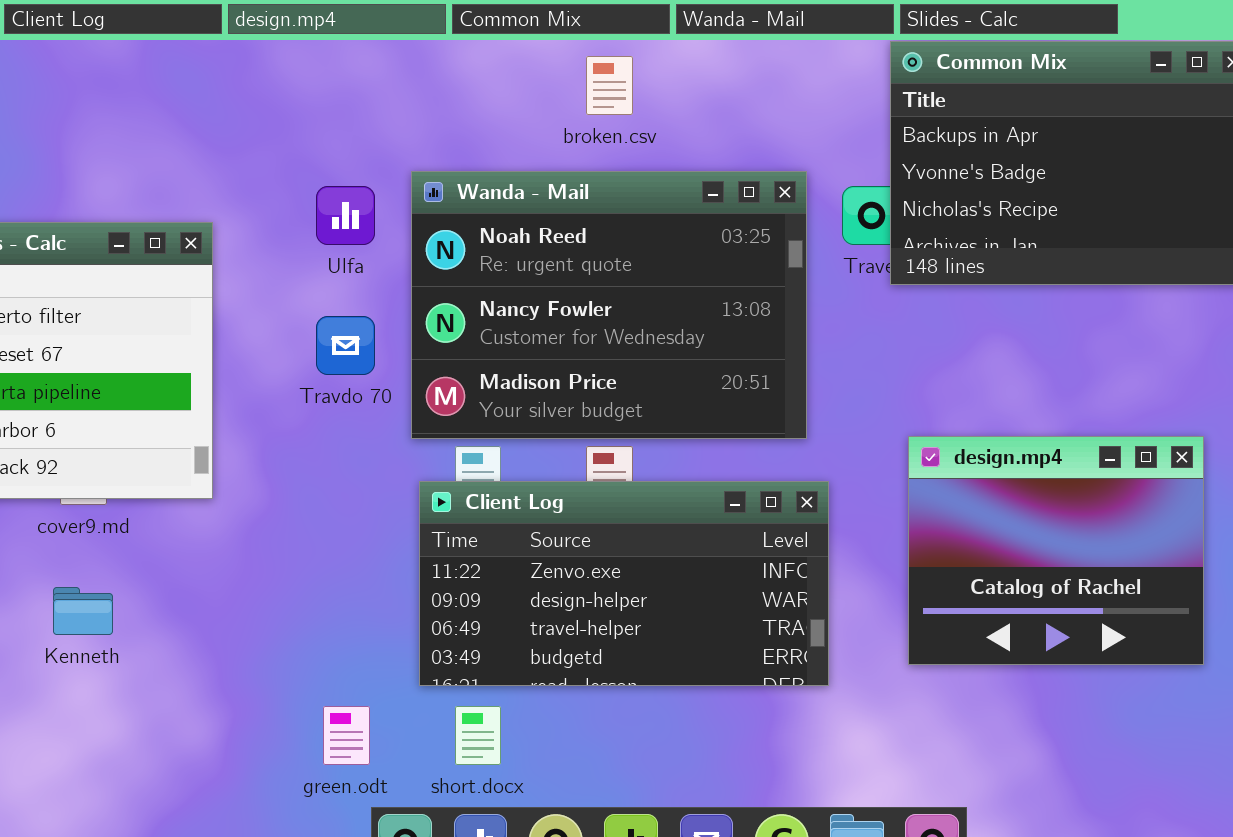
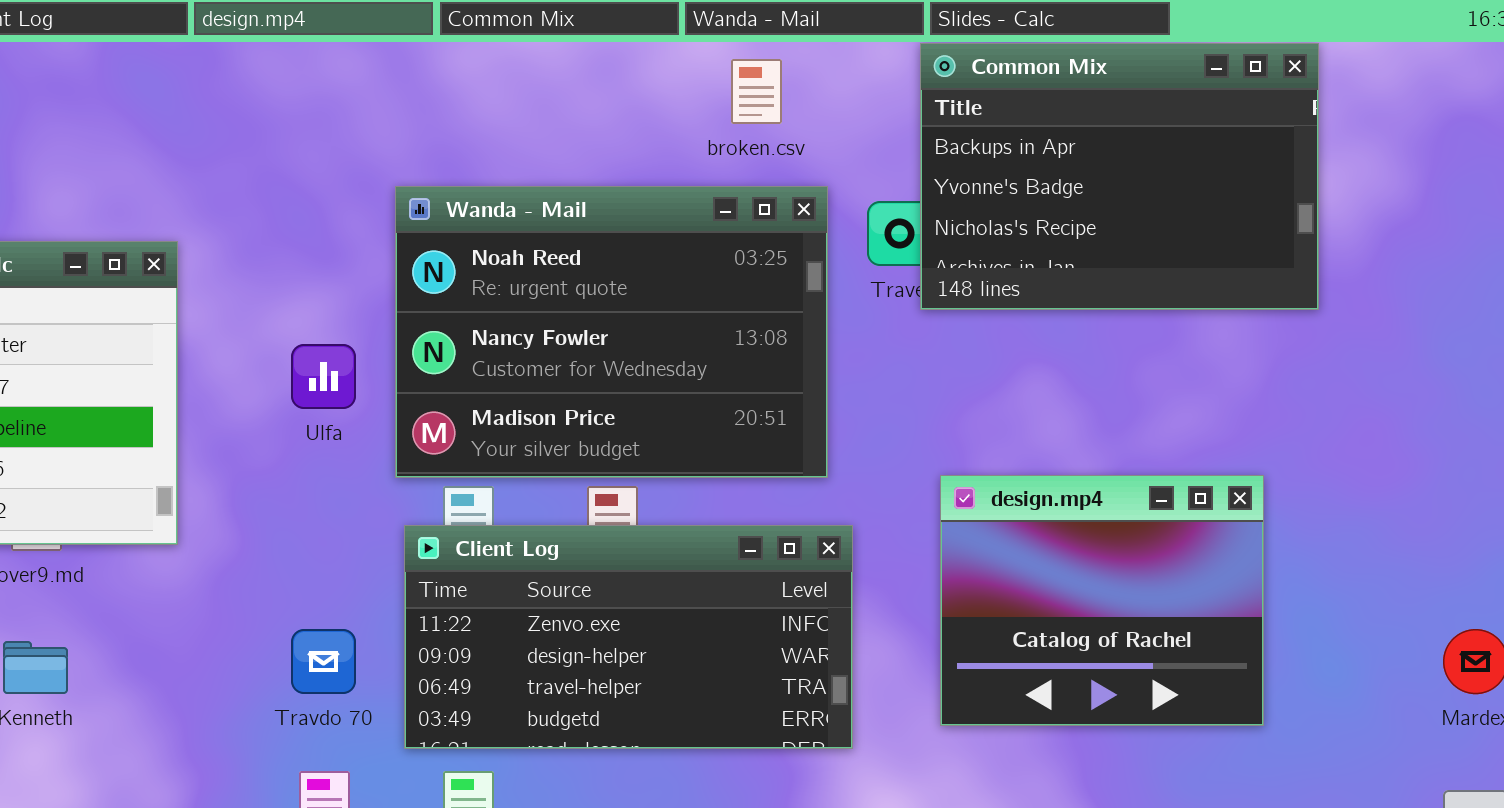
broken.csv: [586,56,633,115] -> [731,59,782,124], moved
Ulfa: [316,186,375,245] -> [291,344,356,409], moved
Travdo 70: [316,316,375,375] -> [291,629,356,694], moved

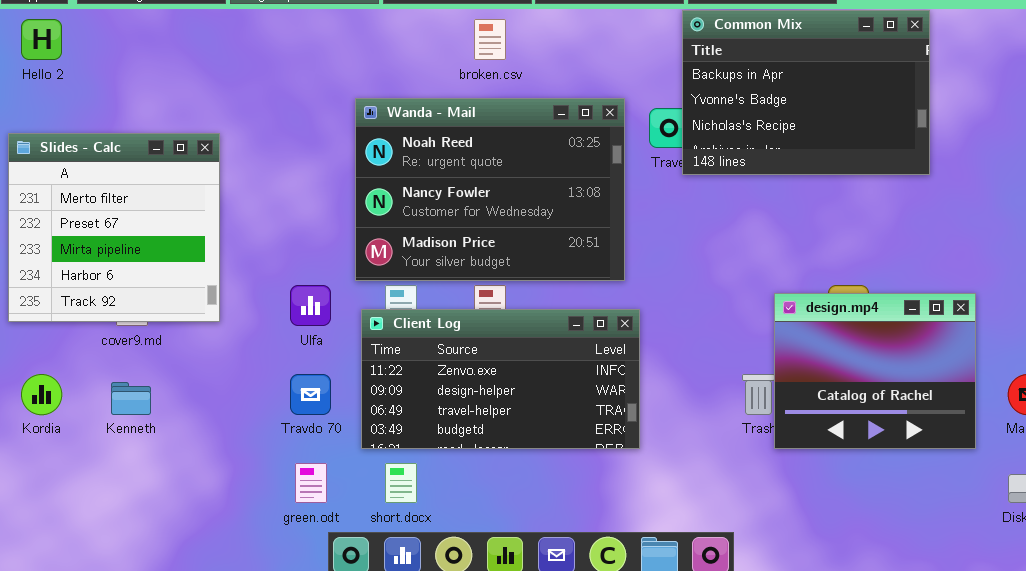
broken.csv: [731,59,782,124] -> [474,19,506,60], moved
Ulfa: [291,344,356,409] -> [290,285,331,326], moved
design.mp4: [940,475,1264,726] -> [774,293,976,449], moved

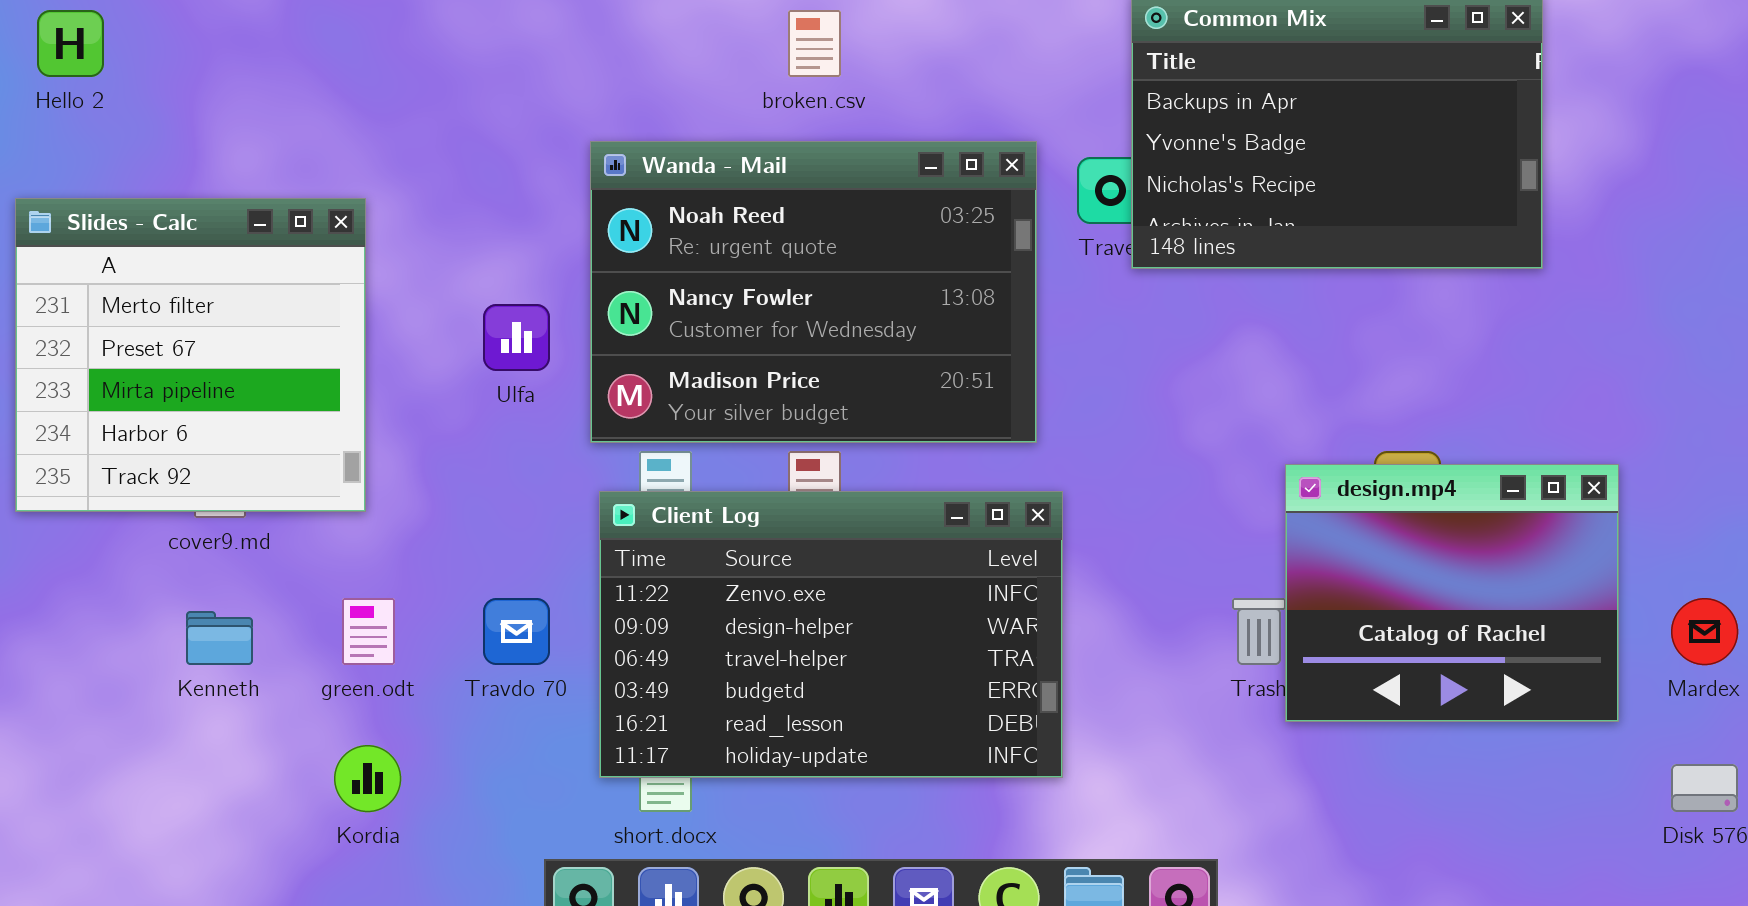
Ulfa: [290,285,331,326] -> [483,304,550,371], moved
Client Log: [361,309,640,449] -> [599,491,1063,778], resized
Kordia: [21,374,62,415] -> [334,745,401,812], moved
green.odt: [295,463,327,503] -> [342,598,395,665], moved

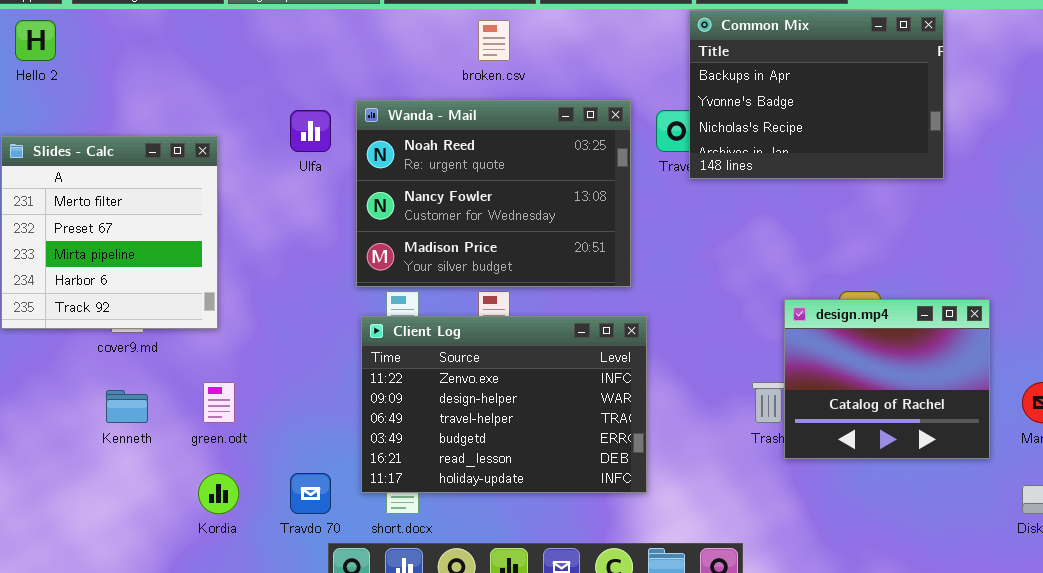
Ulfa: [483,304,550,371] -> [290,110,331,152], moved
Travdo 70: [483,598,550,665] -> [290,473,331,514], moved

